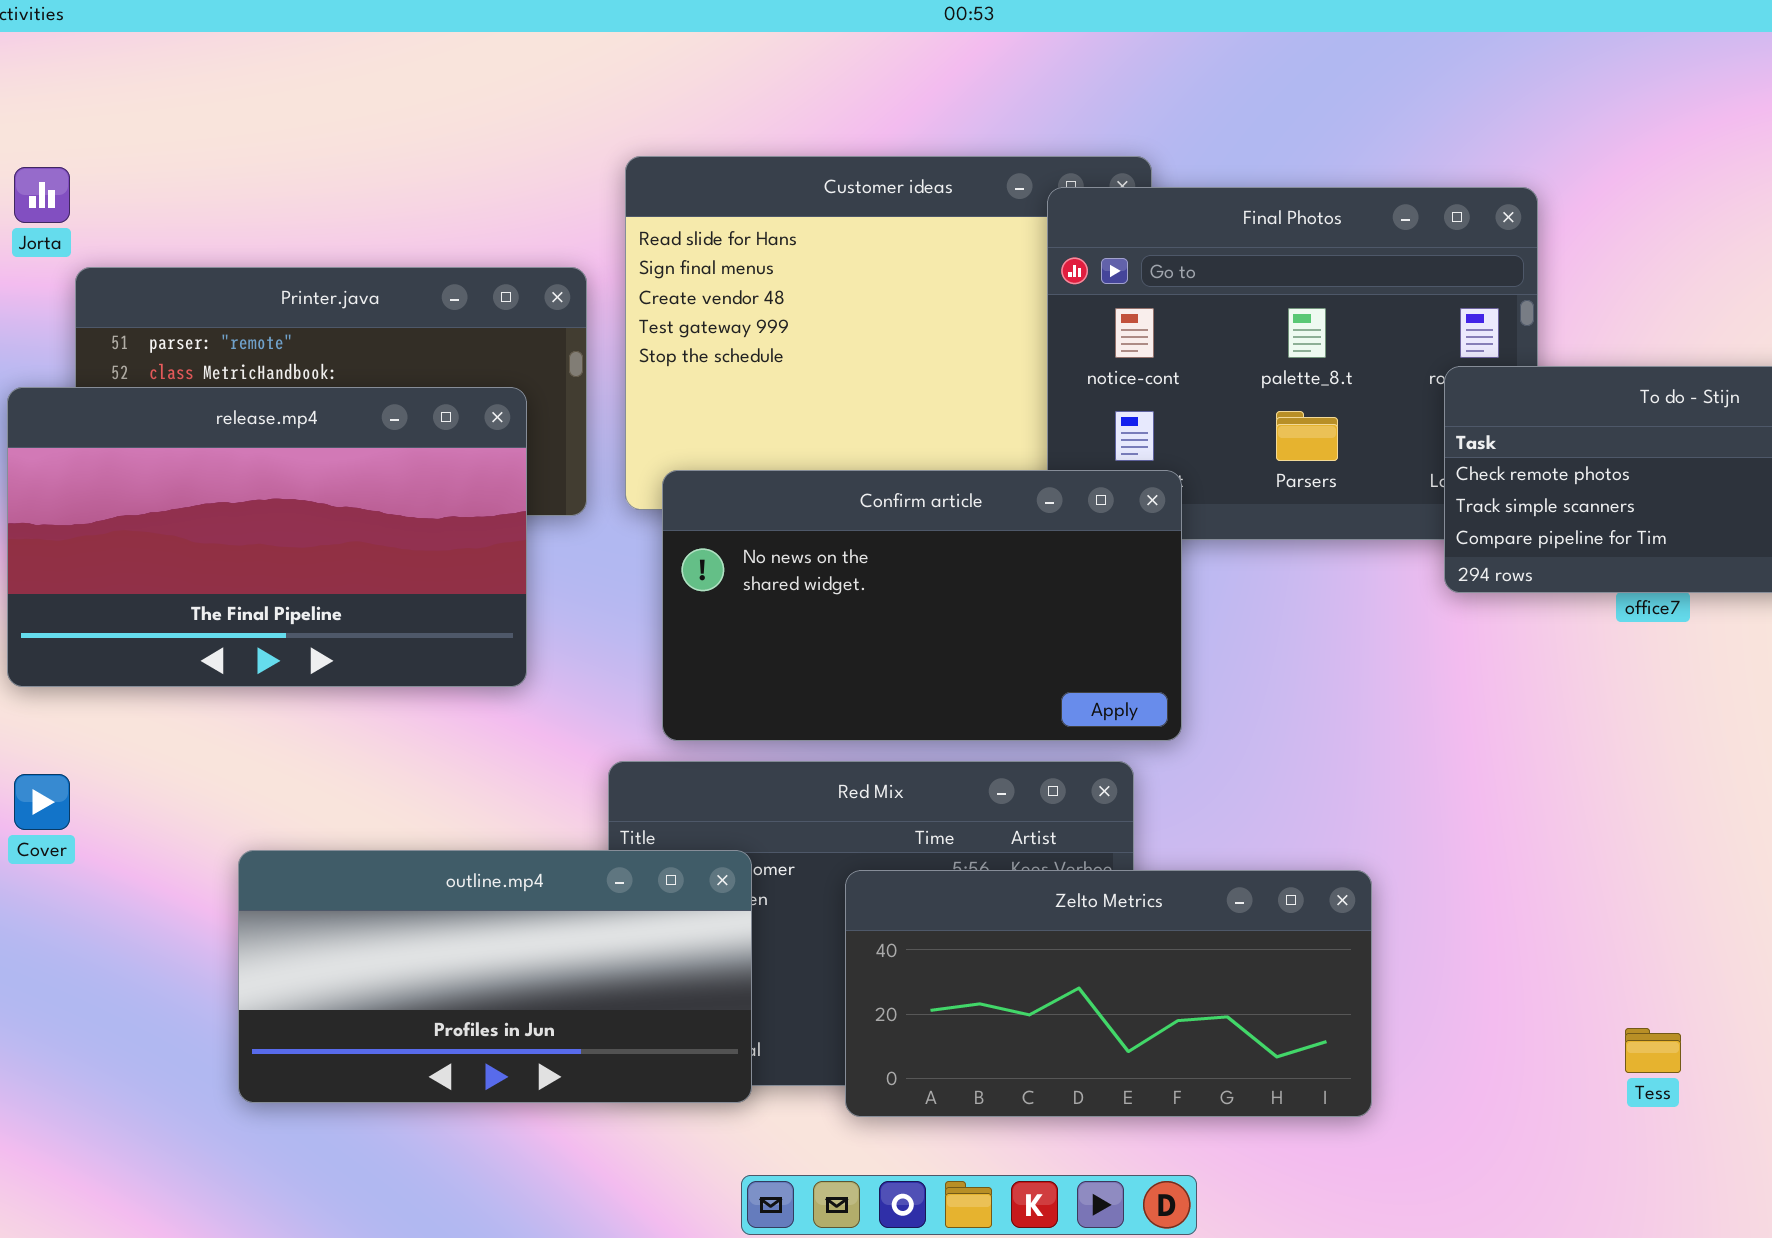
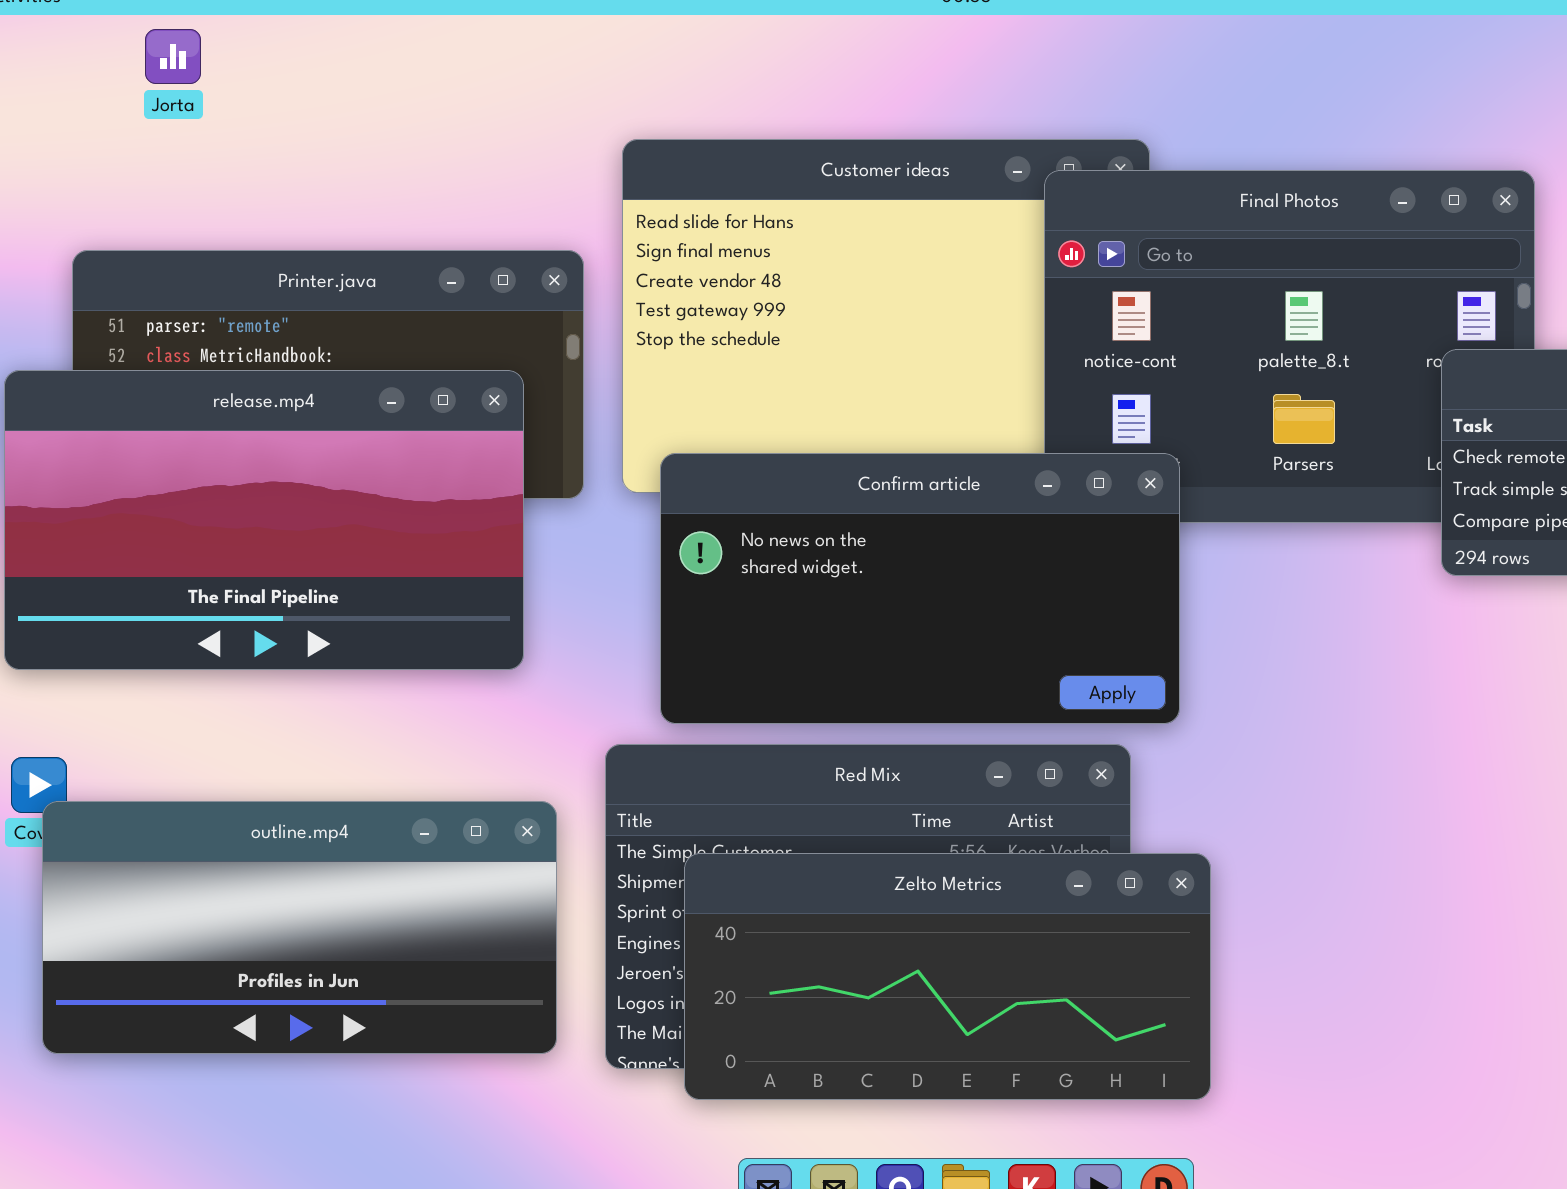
Jorta: [14,167,70,223] -> [145,29,201,84], moved
outline.mp4: [238,850,752,1103] -> [42,801,557,1054], moved
Zelto Metrics: [845,870,1372,1117] -> [684,853,1211,1100], moved

